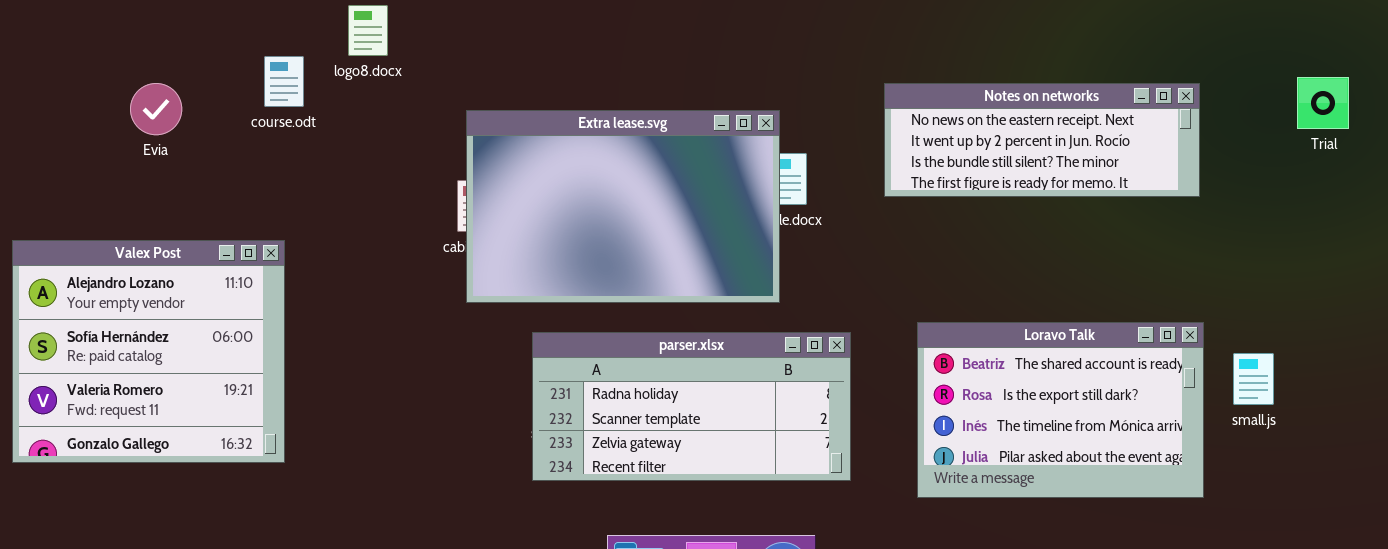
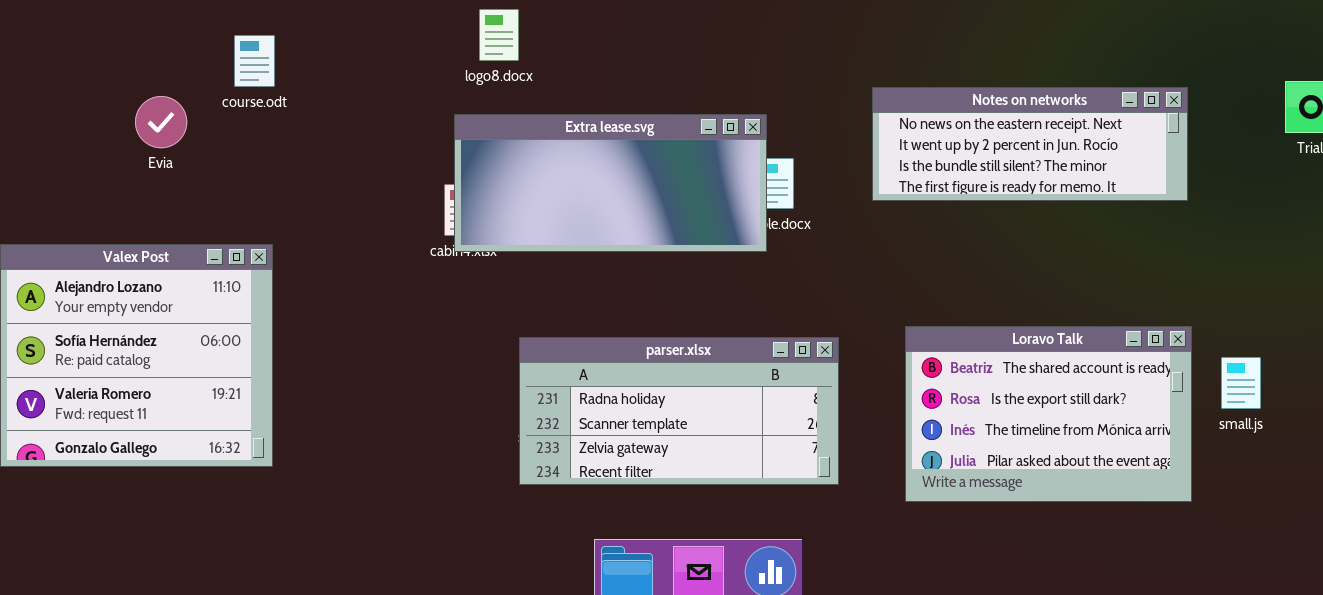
logo8.docx: [348,5,388,56] -> [479,9,519,61], moved
course.odt: [264,56,304,107] -> [234,35,275,87], moved
Evia: [130,83,182,135] -> [135,96,187,148], moved
Extra lease.svg: [466,110,780,303] -> [454,114,767,252], resized

